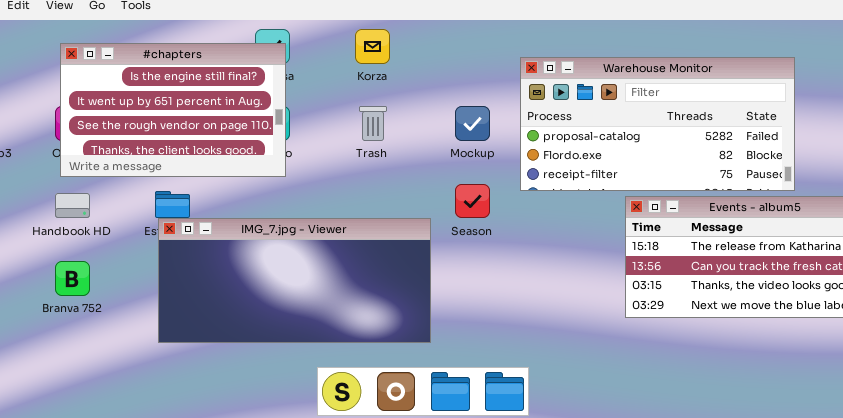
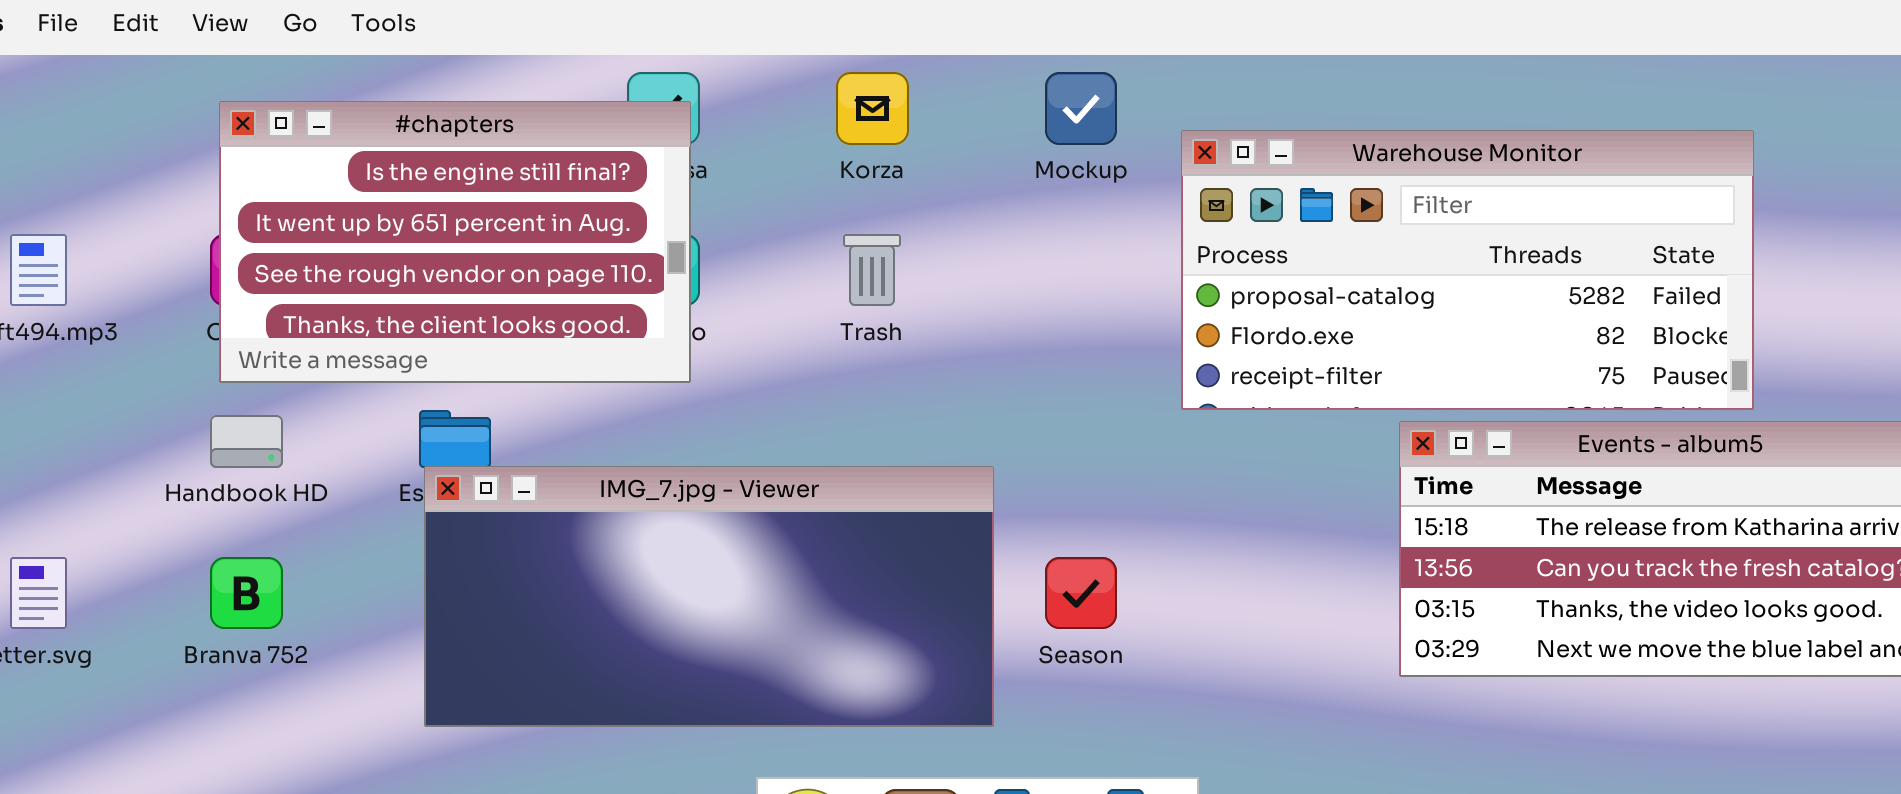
Mockup: [455,106,490,141] -> [1045,72,1117,145], moved
Season: [455,184,490,218] -> [1045,557,1117,629], moved

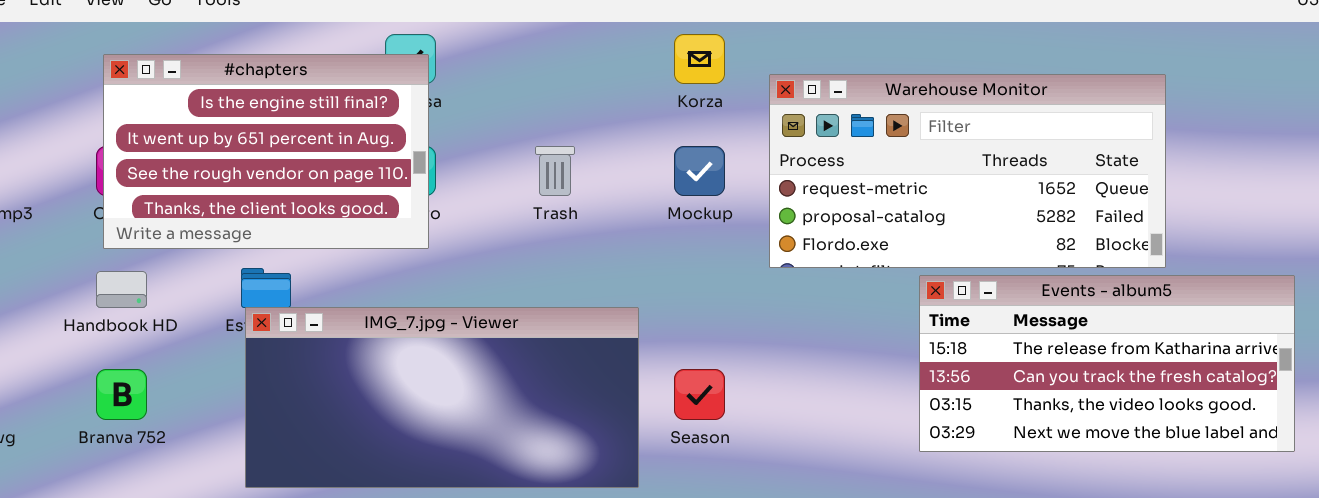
Korza: [836,72,909,145] -> [674,34,725,84], moved
Mockup: [1045,72,1117,145] -> [674,146,725,196], moved
Warehouse Monitor: [1181,130,1754,410] -> [769,74,1166,268], scrolled up 1 row

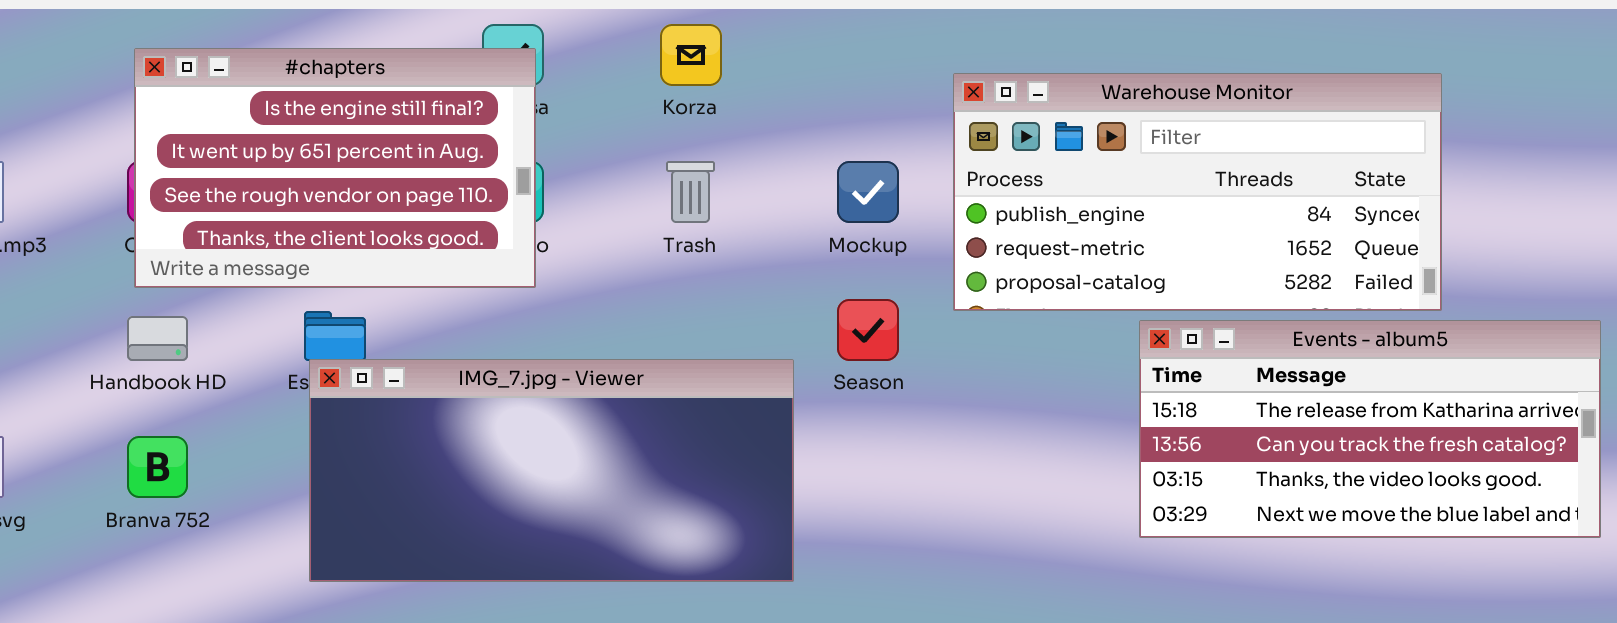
Korza: [674,34,725,84] -> [660,24,722,86], moved
Warehouse Monitor: [769,74,1166,268] -> [953,73,1442,311], scrolled up 1 row
Season: [674,369,725,420] -> [837,299,899,361], moved

